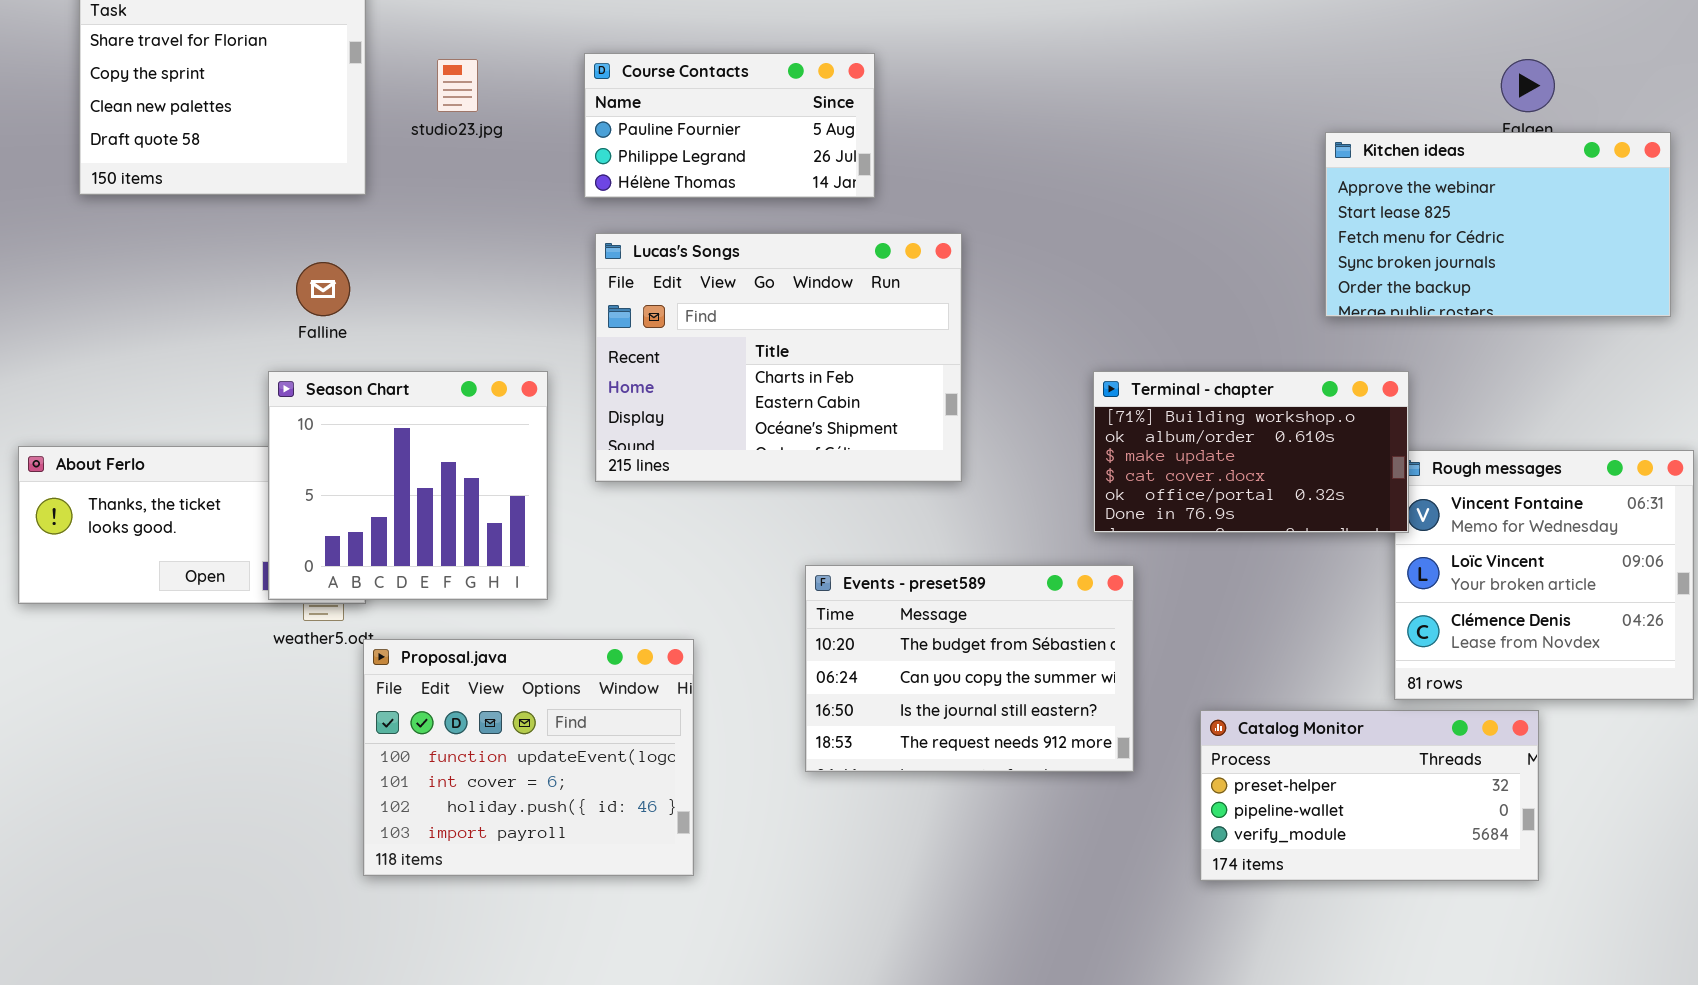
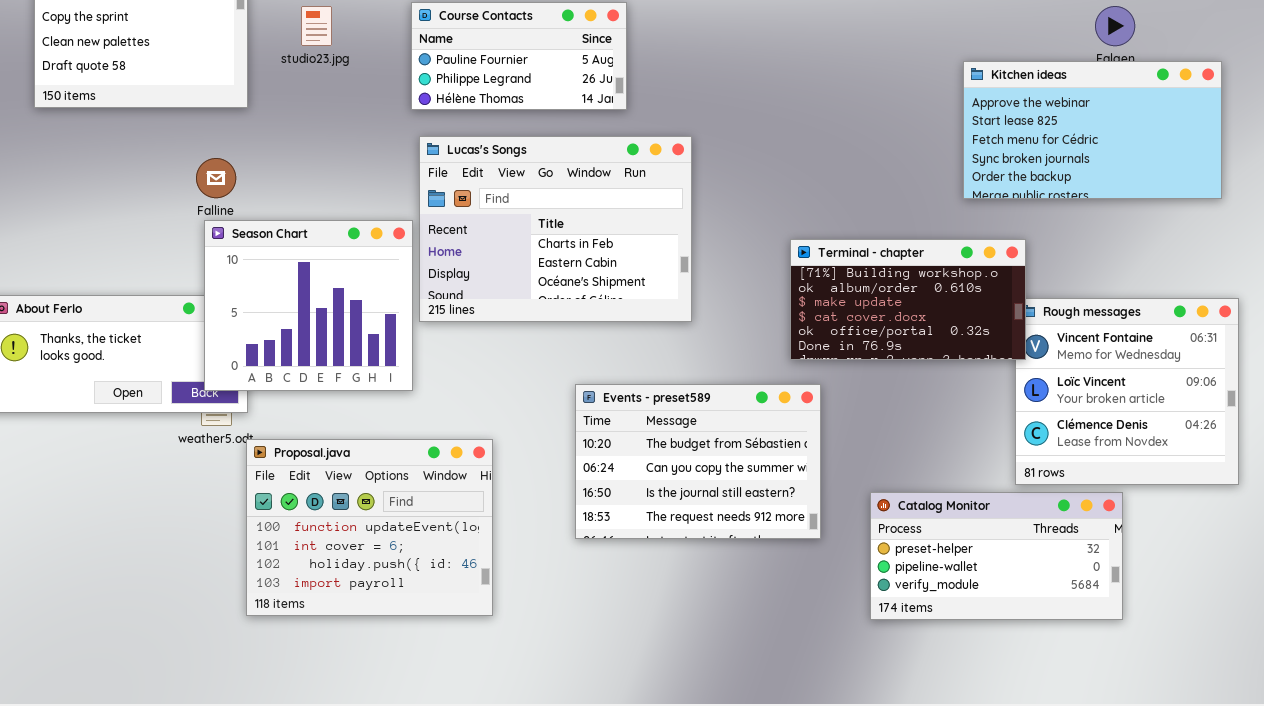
Season Chart: [268,371,548,600] -> [204,220,413,391], moved

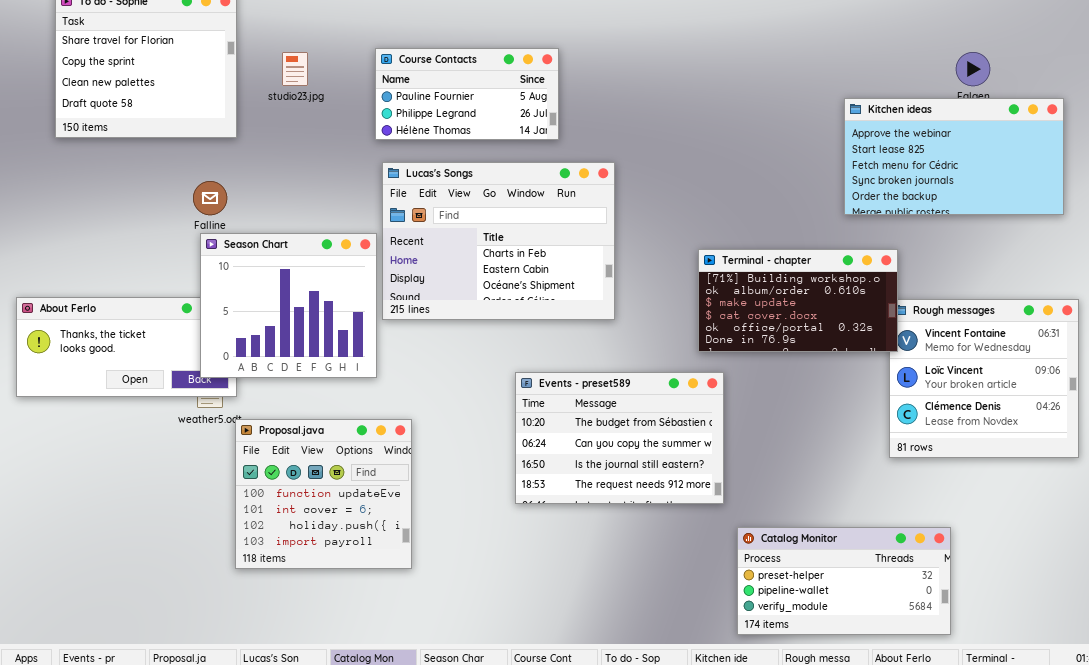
Proposal.java: [246,439,493,616] -> [235,419,412,569], resized
Catalog Monitor: [870,492,1123,620] -> [737,527,951,635], moved

